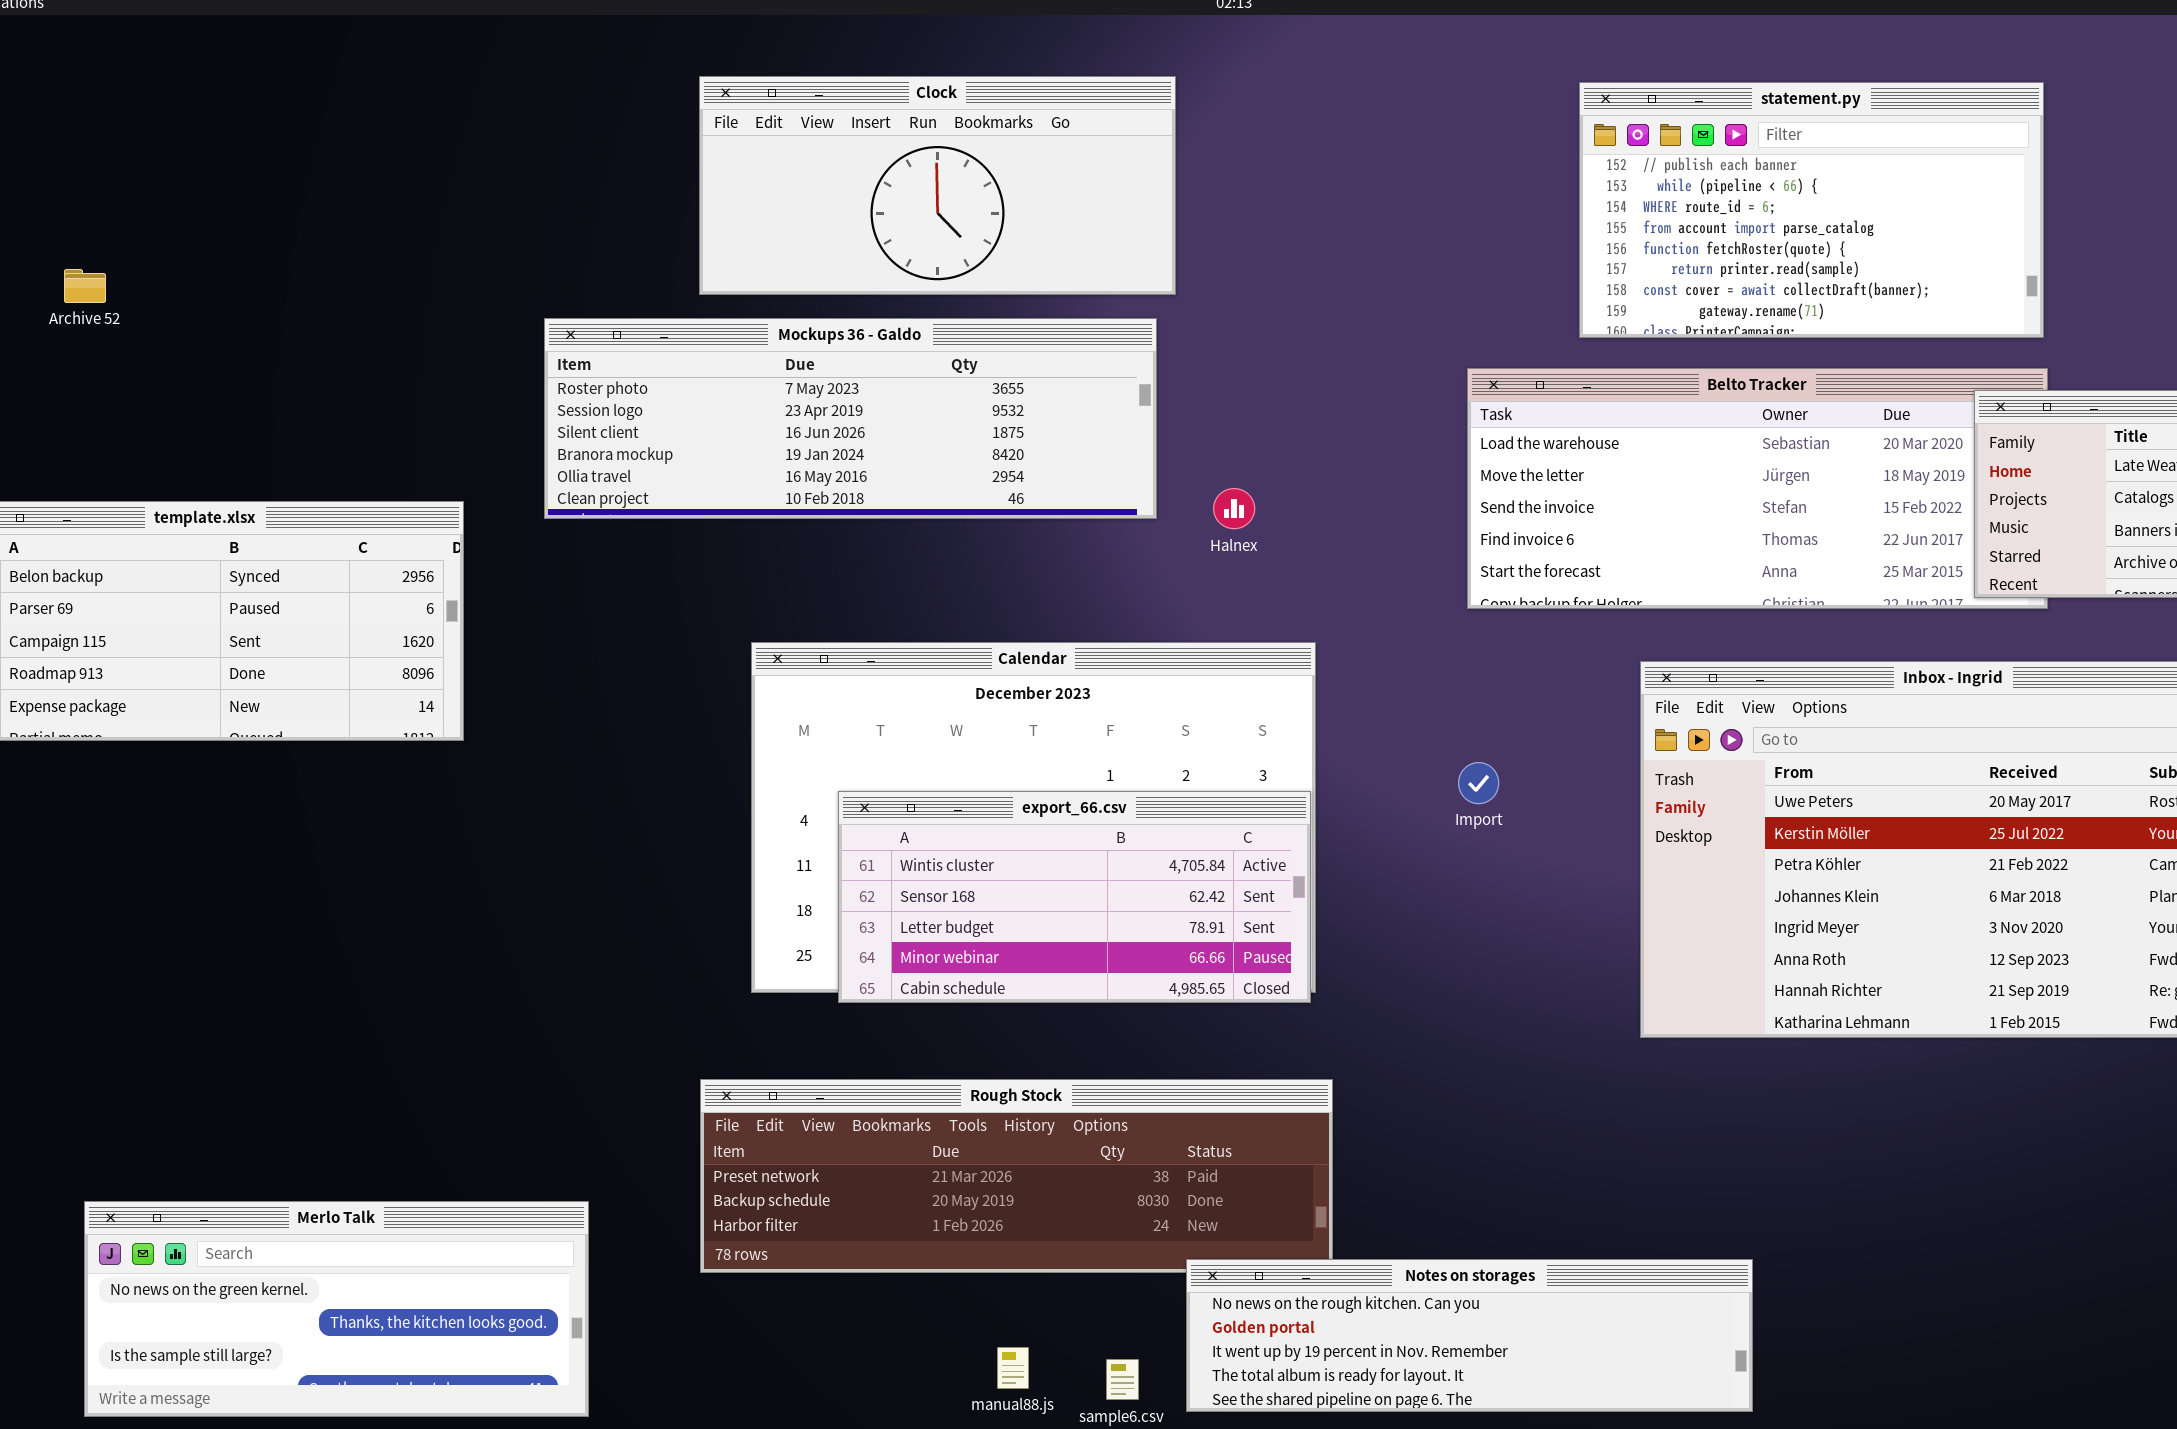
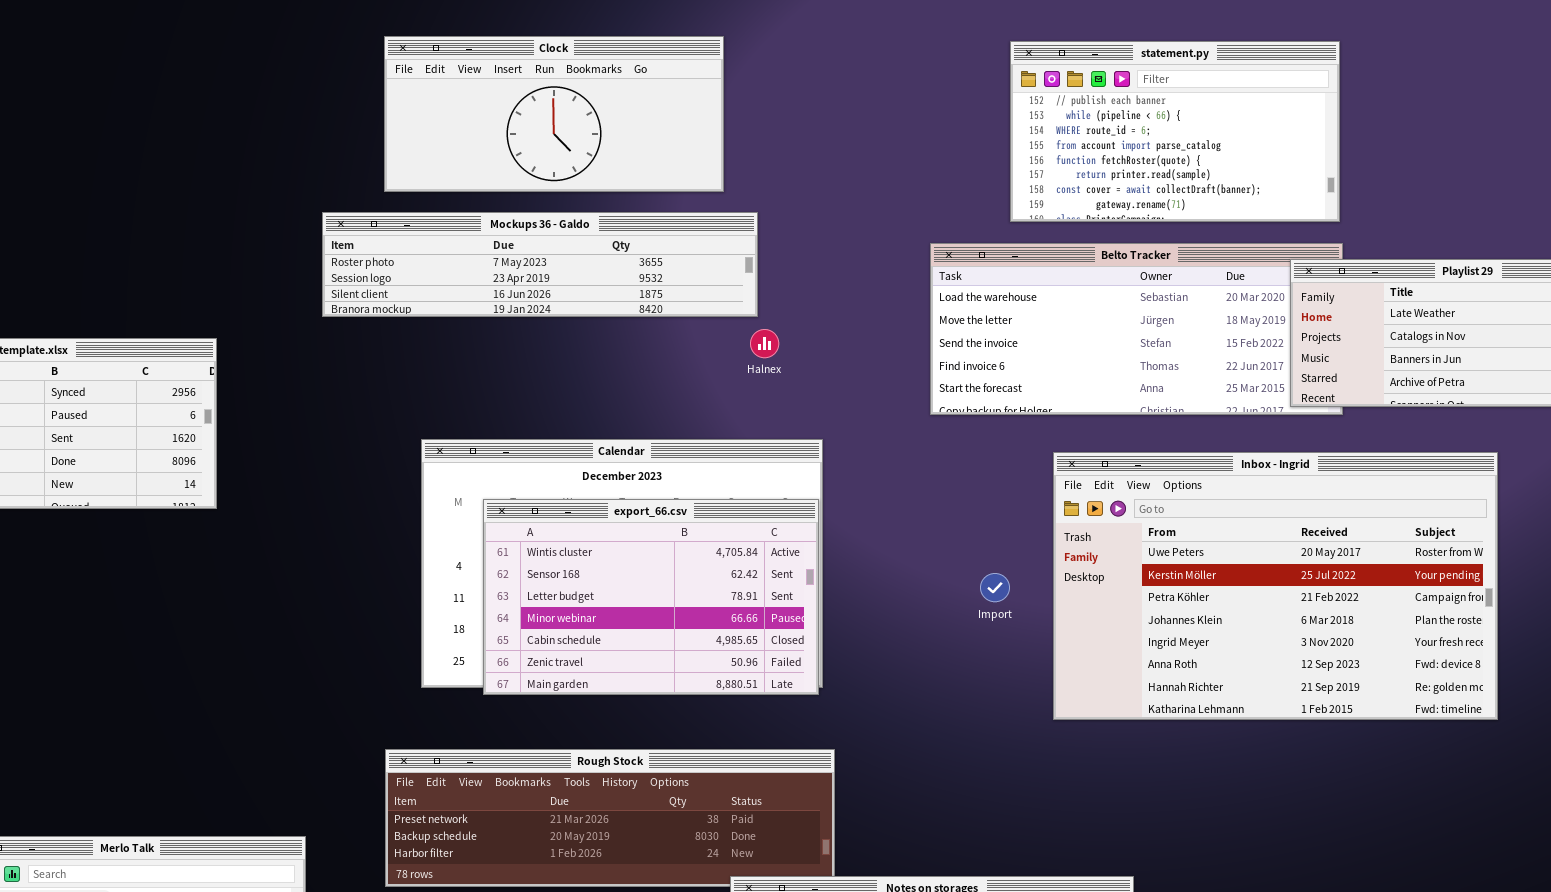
Mockups 36 - Galdo: [544,318,1157,519] -> [322,212,758,317], moved, resized
Import: [1458,762,1499,804] -> [980,573,1010,602], moved
export_66.csv: [838,791,1311,1003] -> [483,499,819,695], resized

